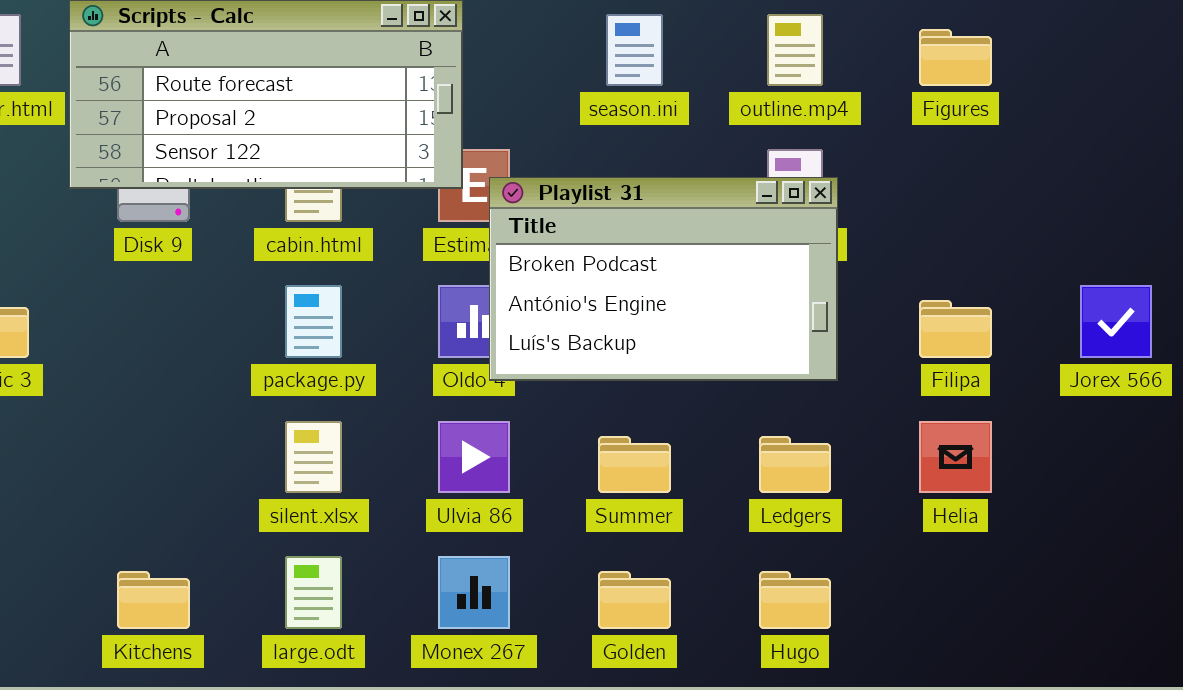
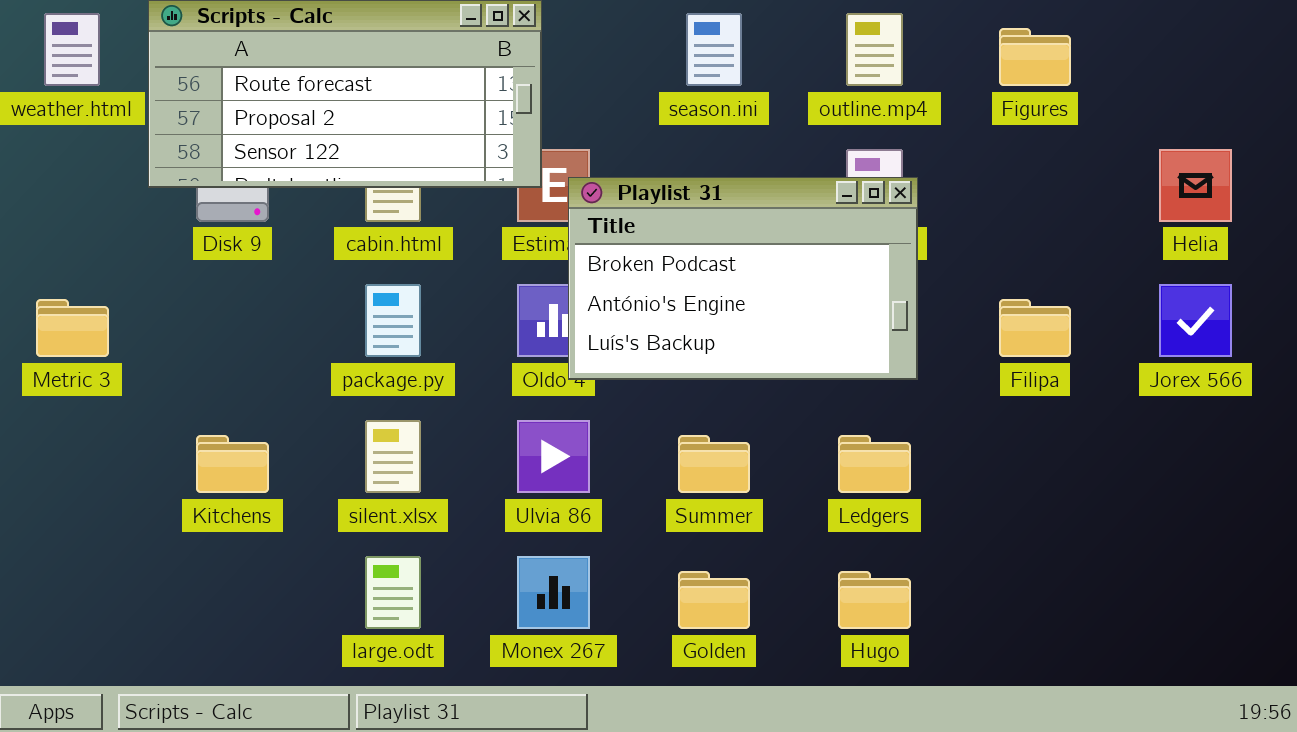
Helia: [919,421,992,493] -> [1159,149,1232,222], moved
Kitchens: [117,571,190,629] -> [196,435,269,493], moved

